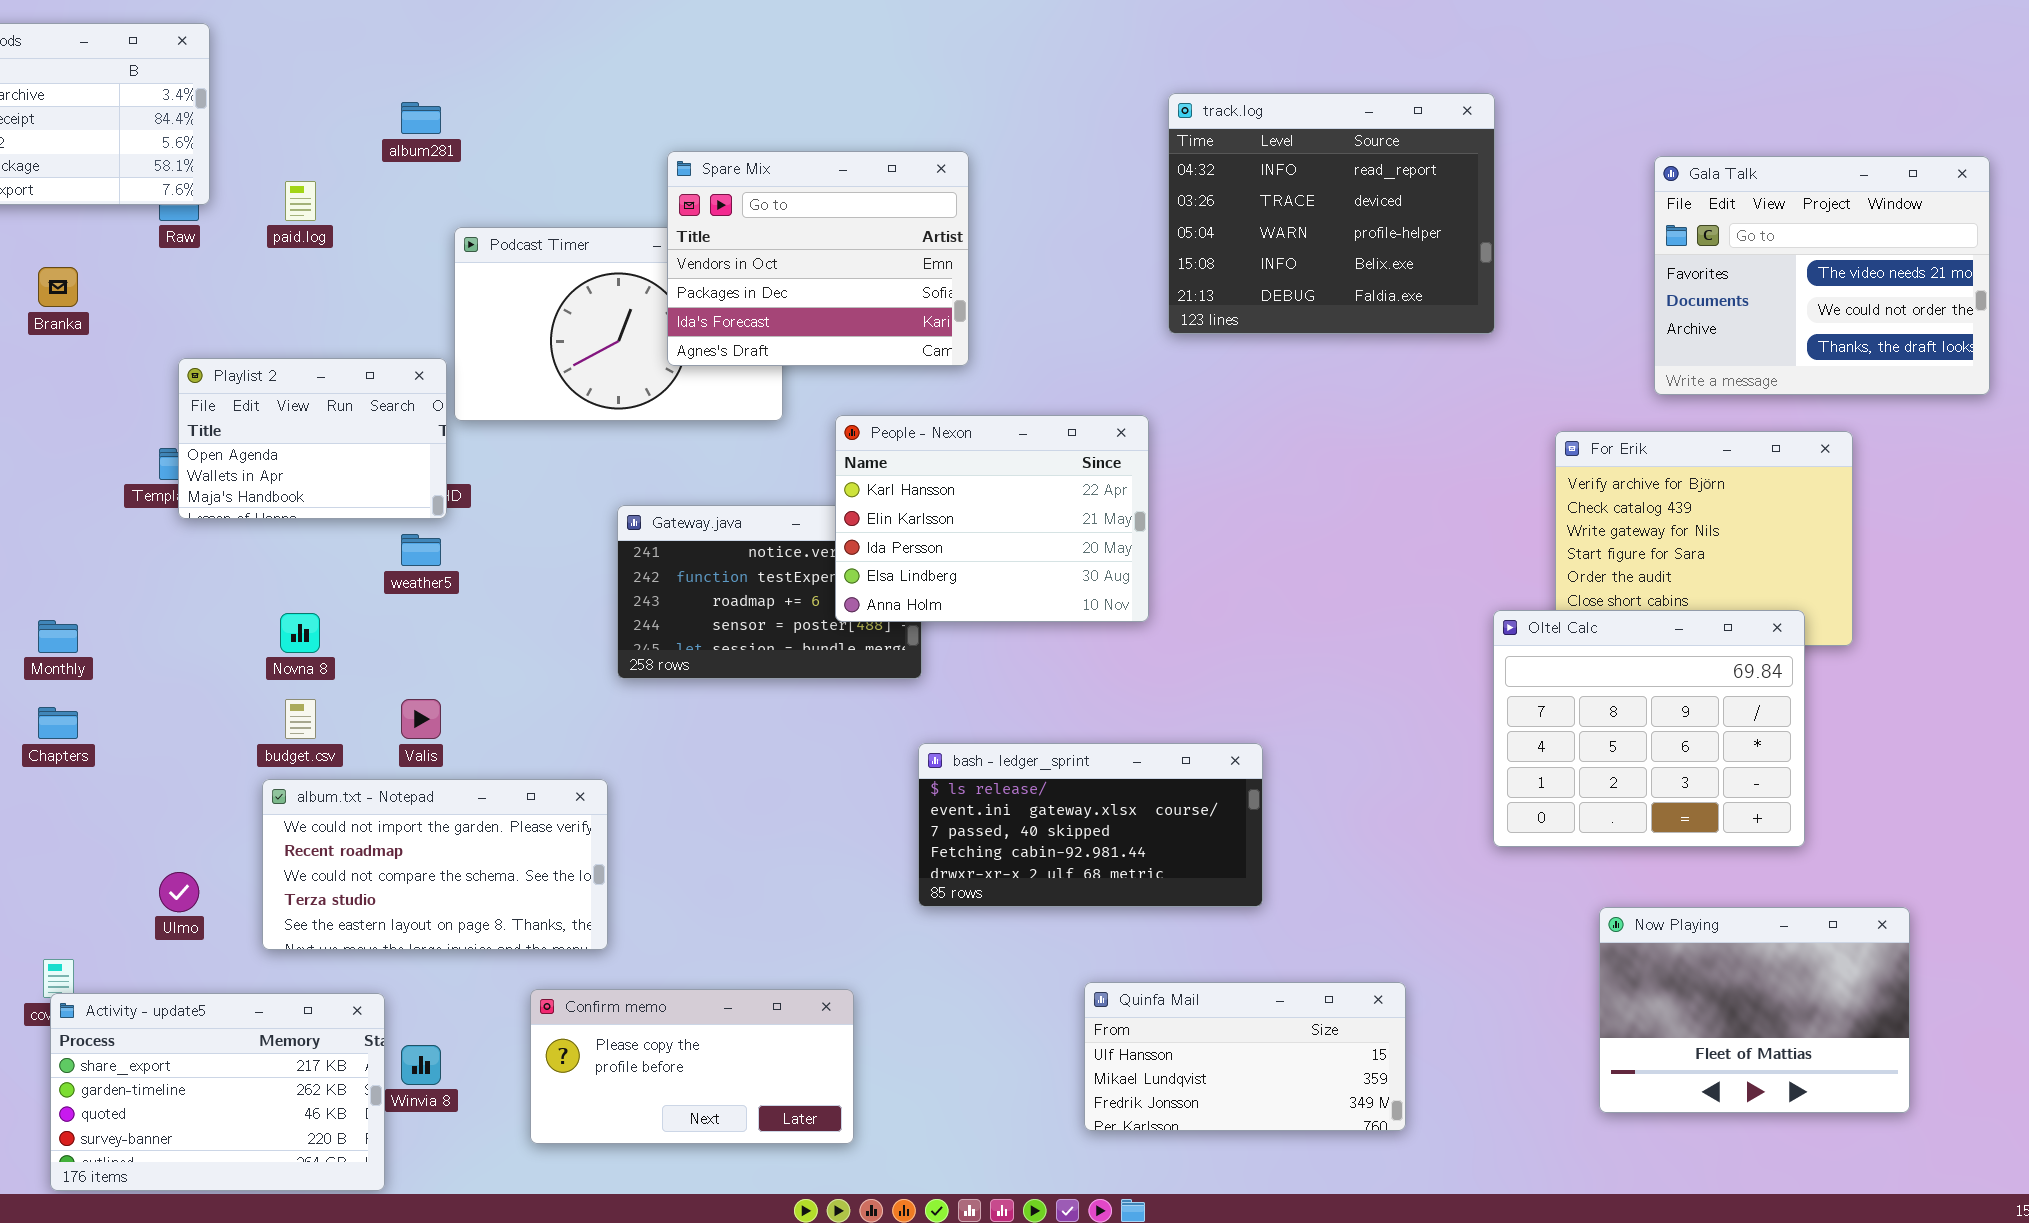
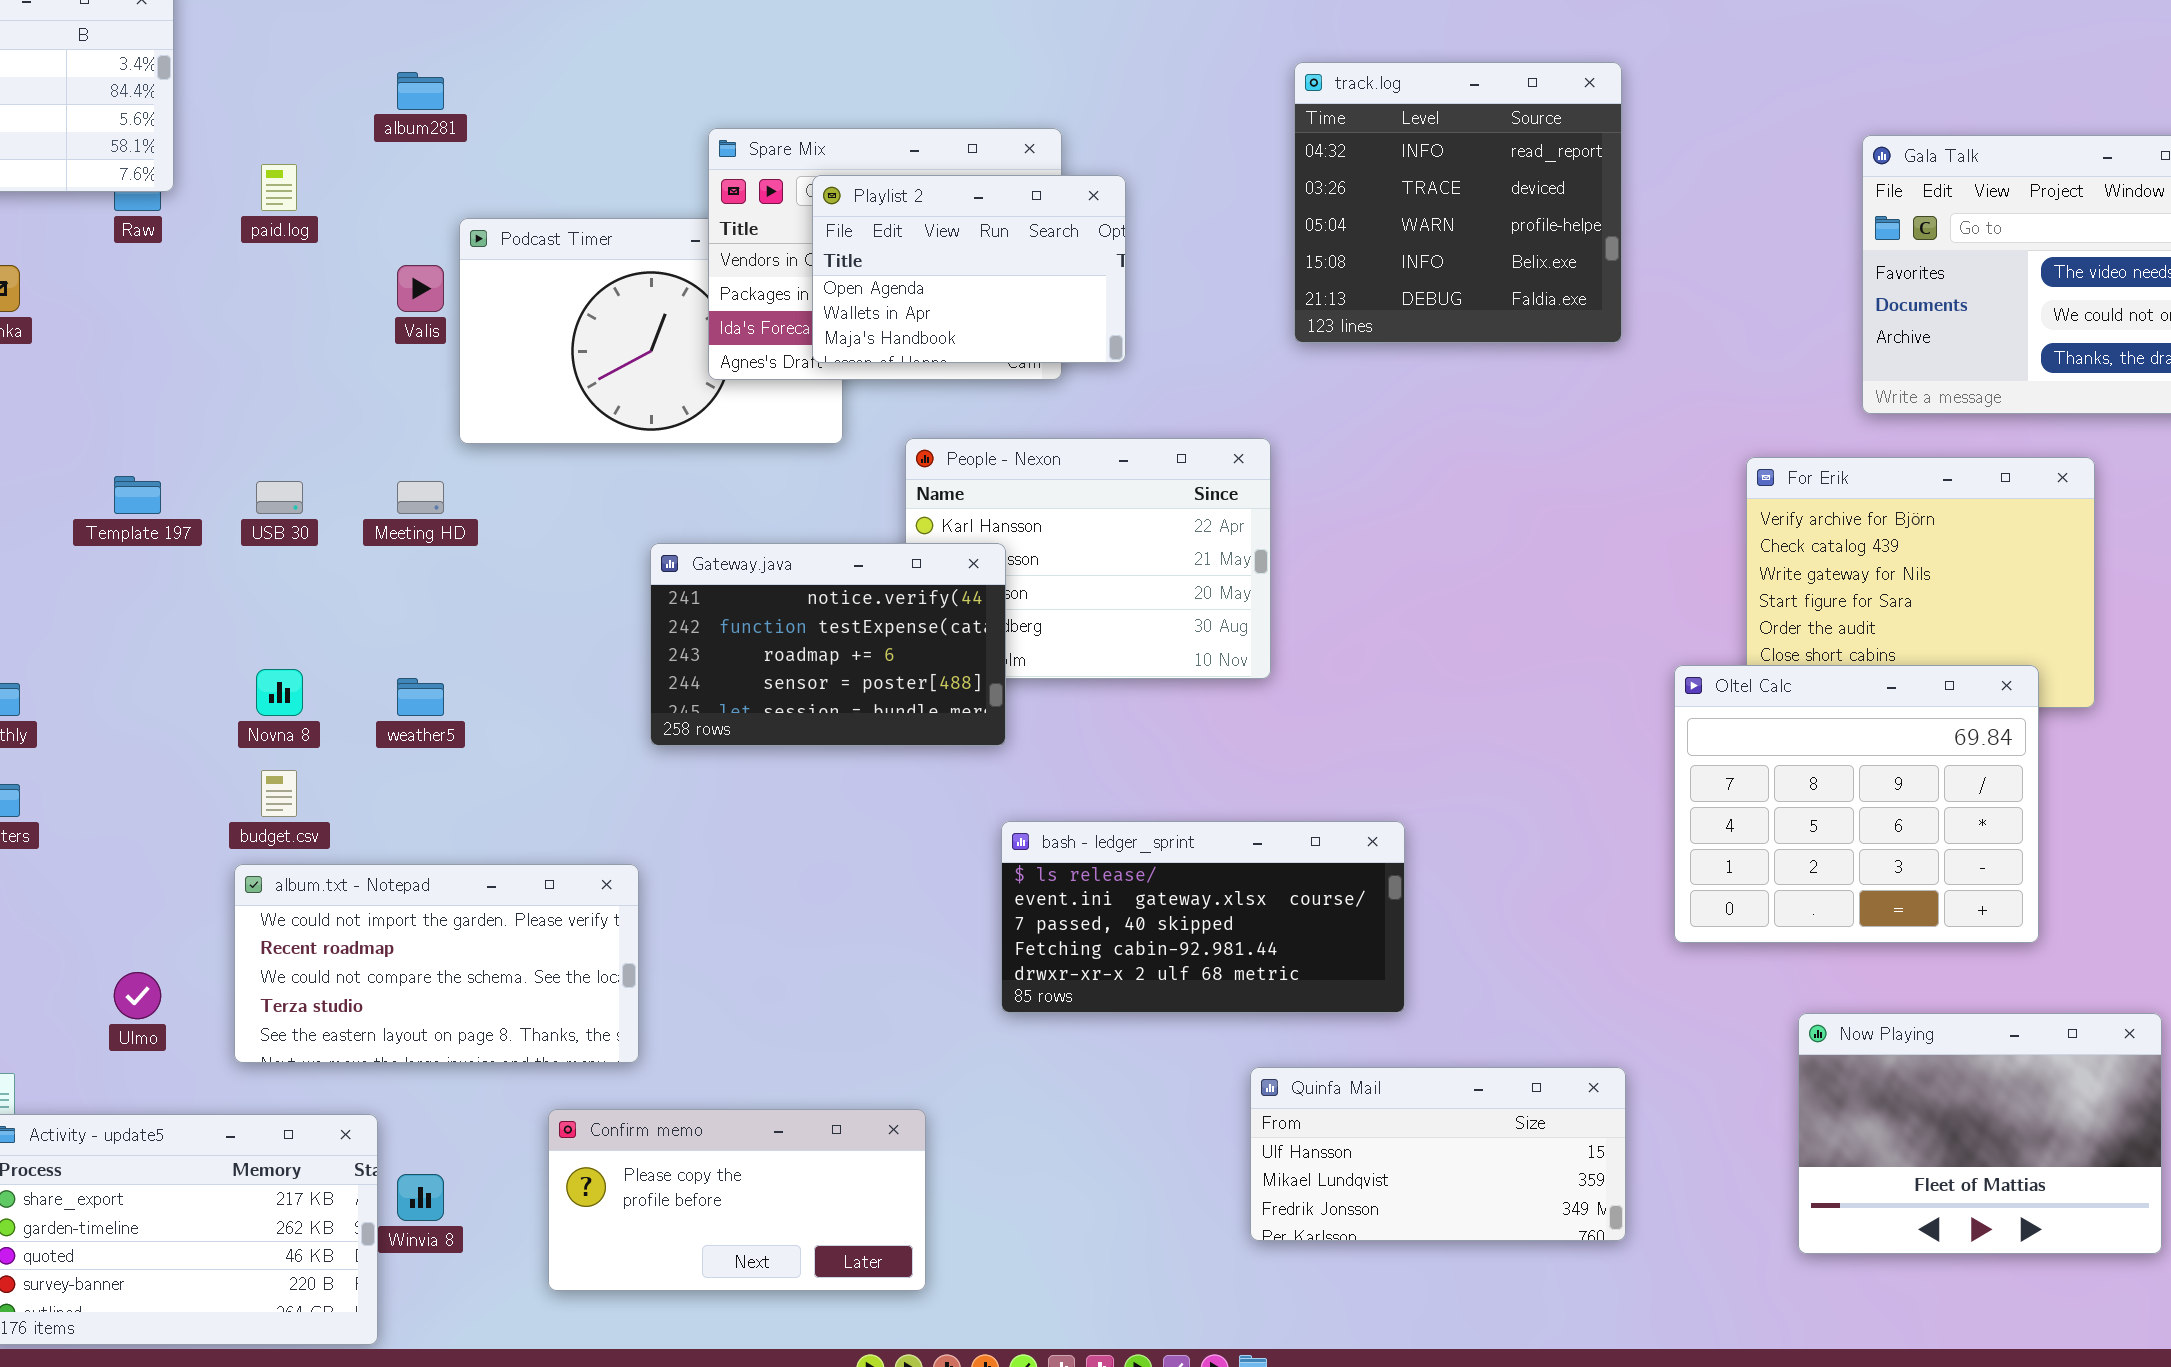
track.log: [1168,93,1495,334] -> [1294,62,1622,343], resized
Playlist 2: [178,358,447,519] -> [812,175,1126,363], moved
Gateway.java: [617,505,922,679] -> [650,543,1006,746], raised
weather5: [401,534,441,566] -> [397,678,444,716], moved
Valis: [401,699,441,739] -> [397,265,444,312], moved
Quinfa Mail: [1084,982,1406,1131] -> [1250,1067,1626,1241], moved

